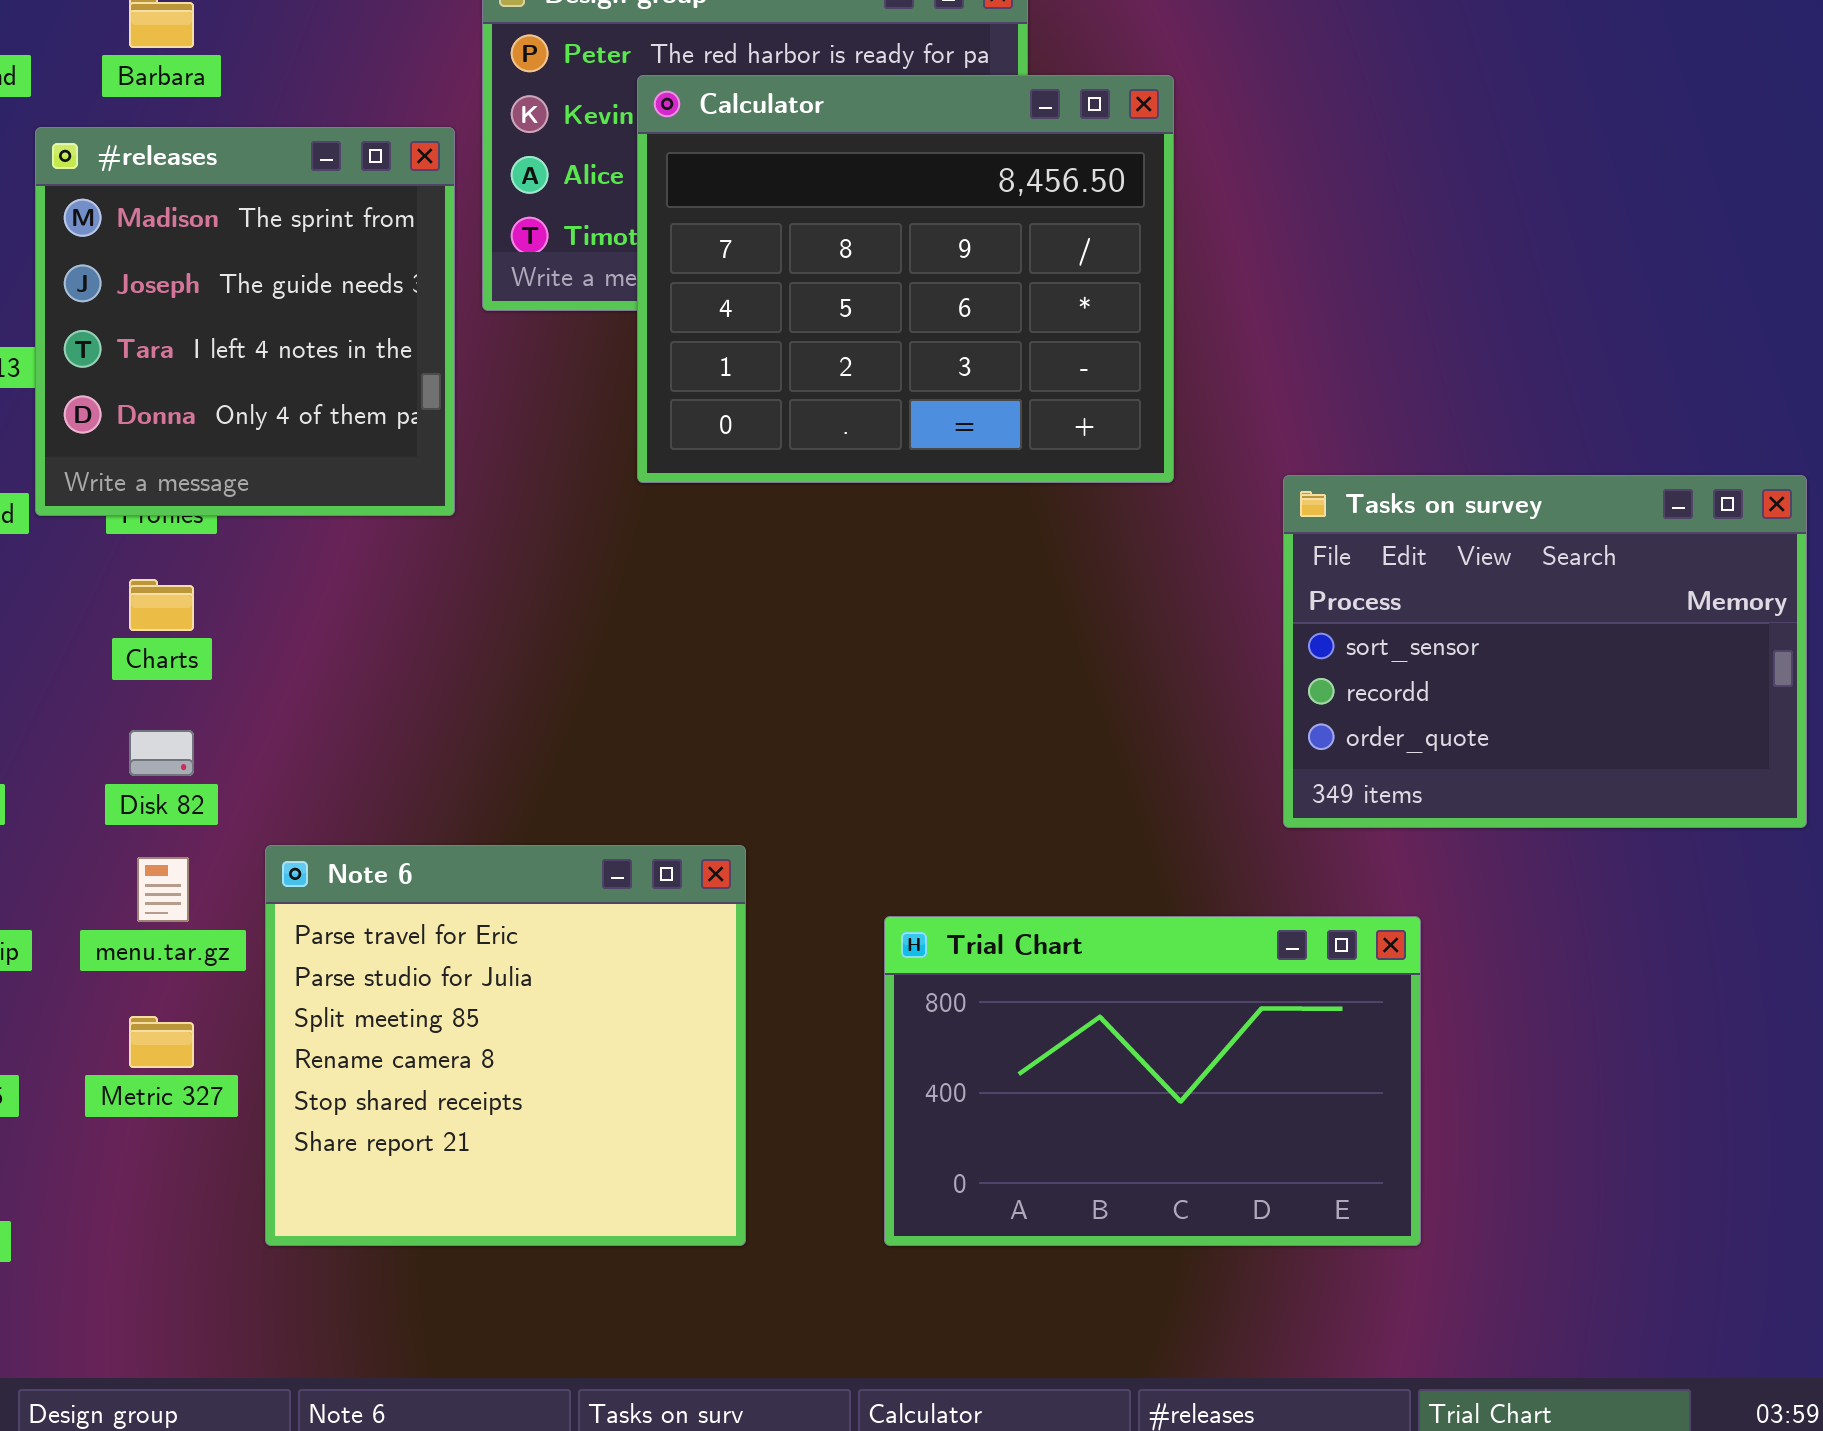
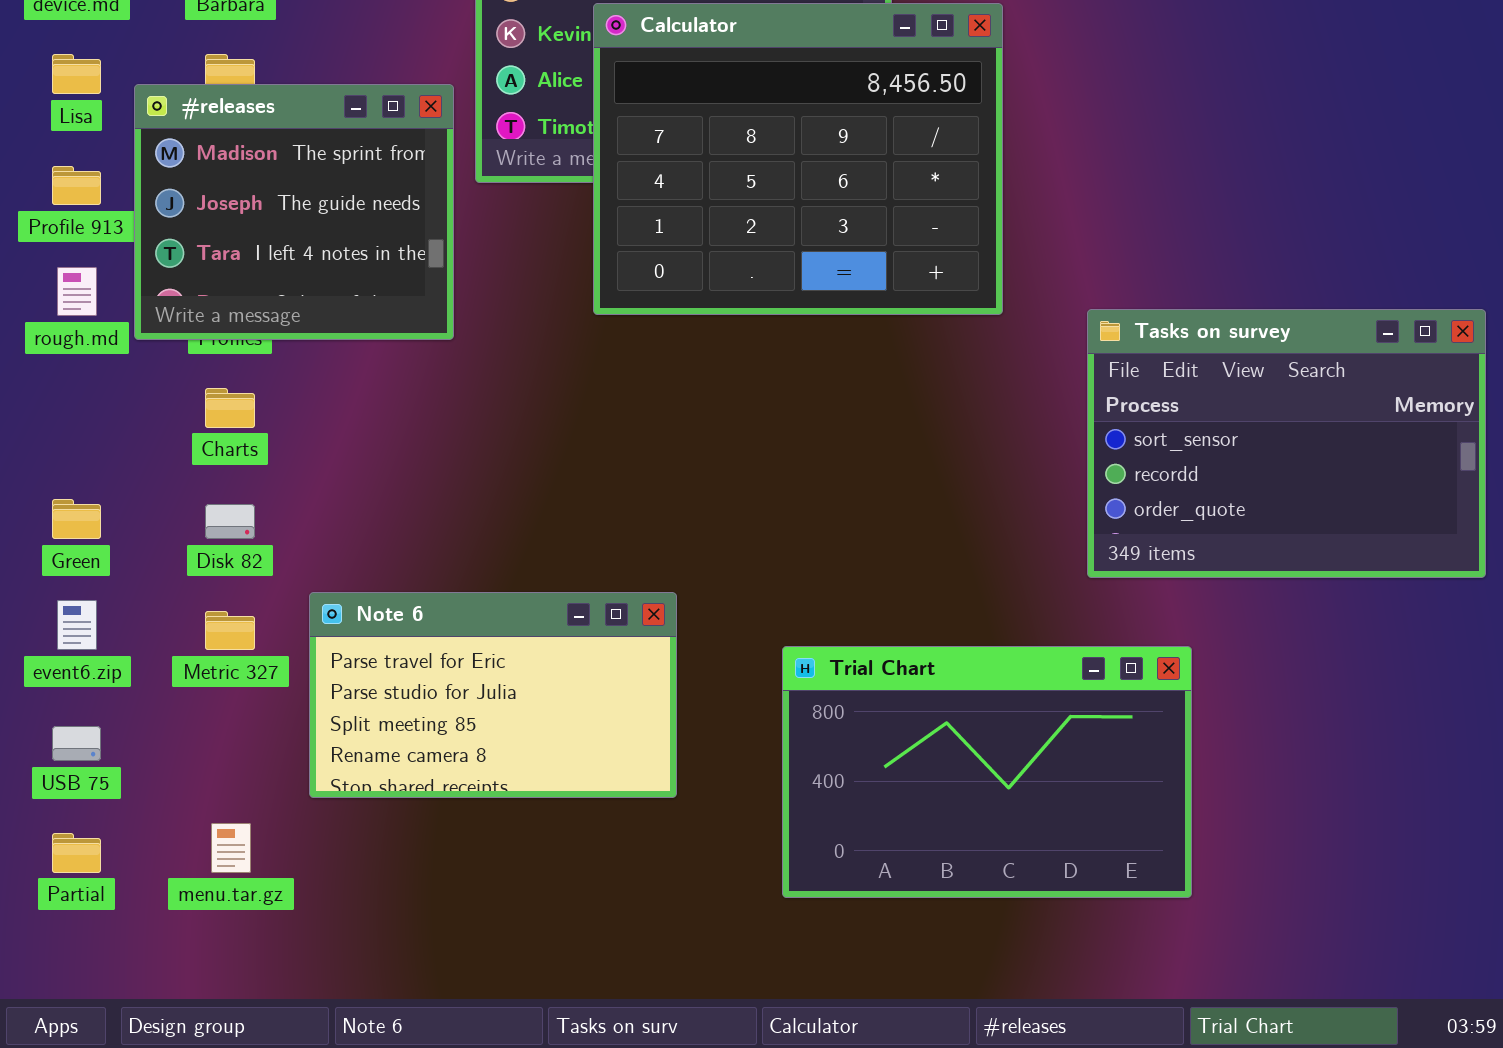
#releases: [35,127,455,516] -> [134,84,454,340], resized
Note 6: [265,845,746,1246] -> [309,592,677,798], resized
menu.tar.gz: [137,857,189,922] -> [211,823,251,873], moved
Metric 327: [129,1016,194,1068] -> [205,611,255,650], moved

